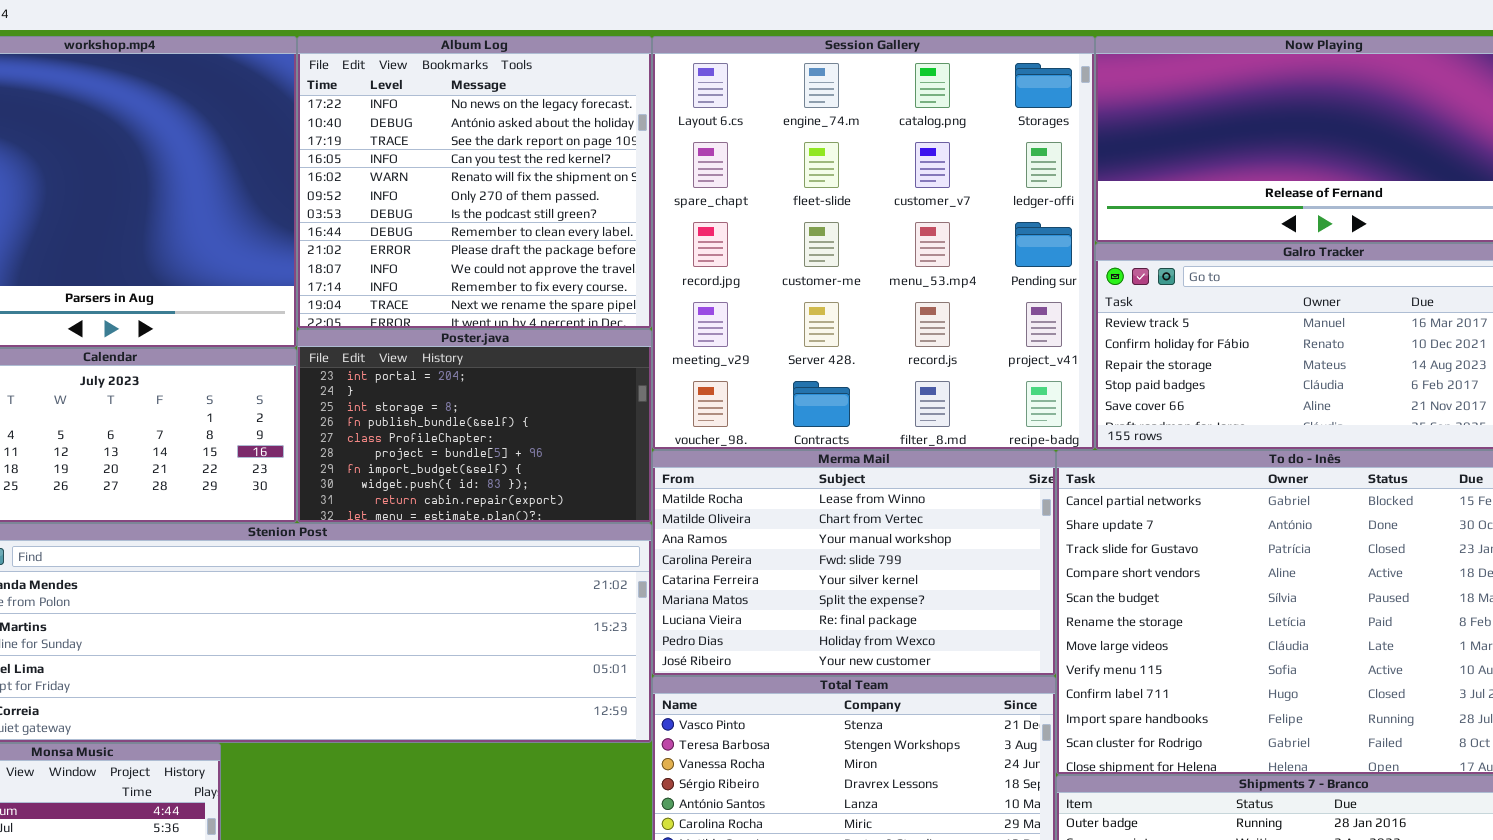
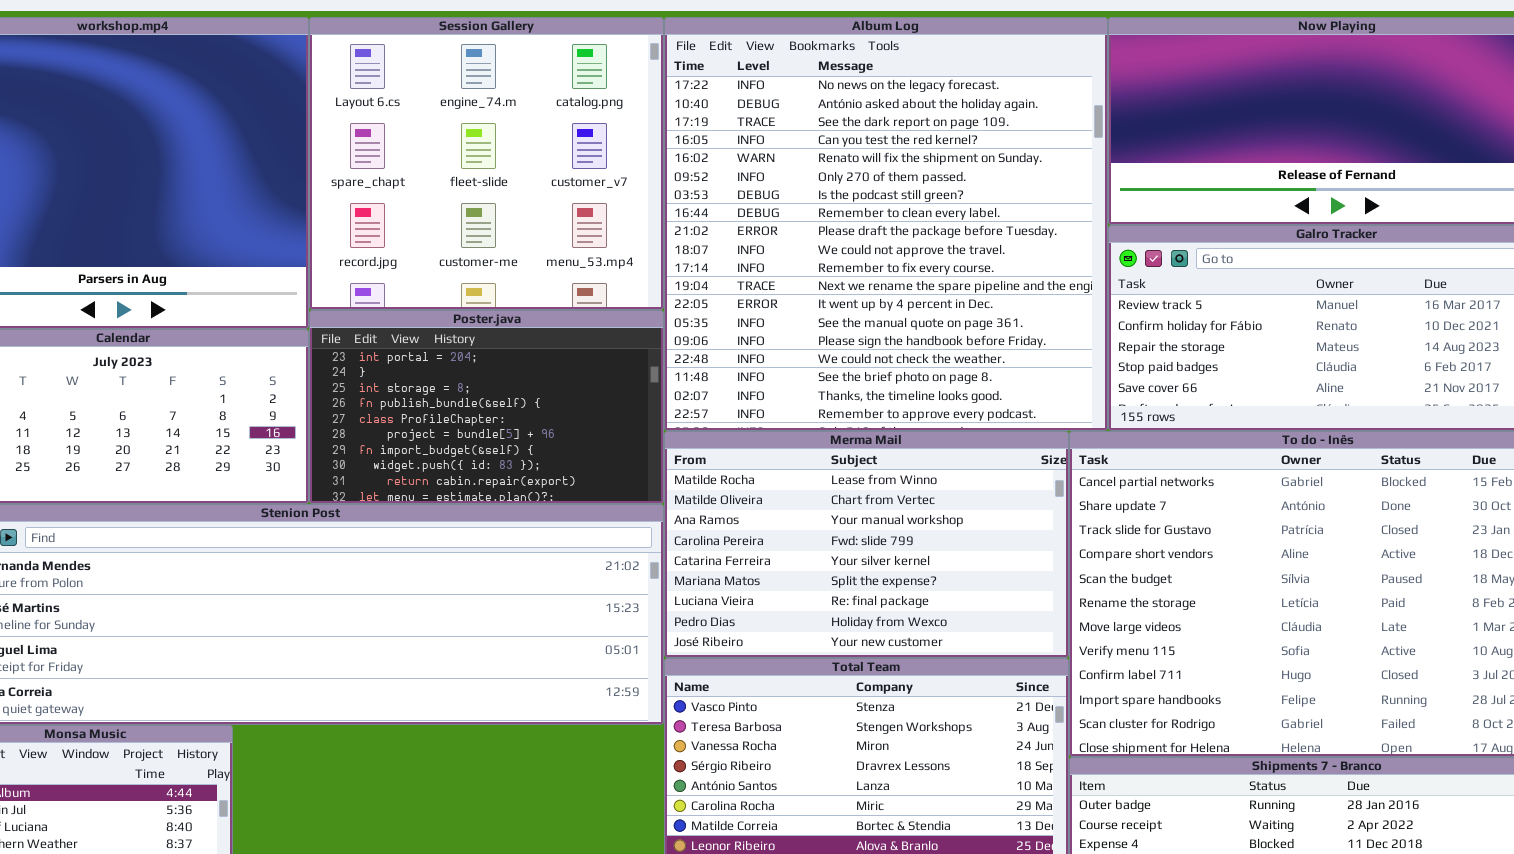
Album Log: [297,36,652,329] -> [664,17,1108,431], moved, resized
Session Gallery: [652,36,1095,450] -> [309,17,664,310], moved, resized

